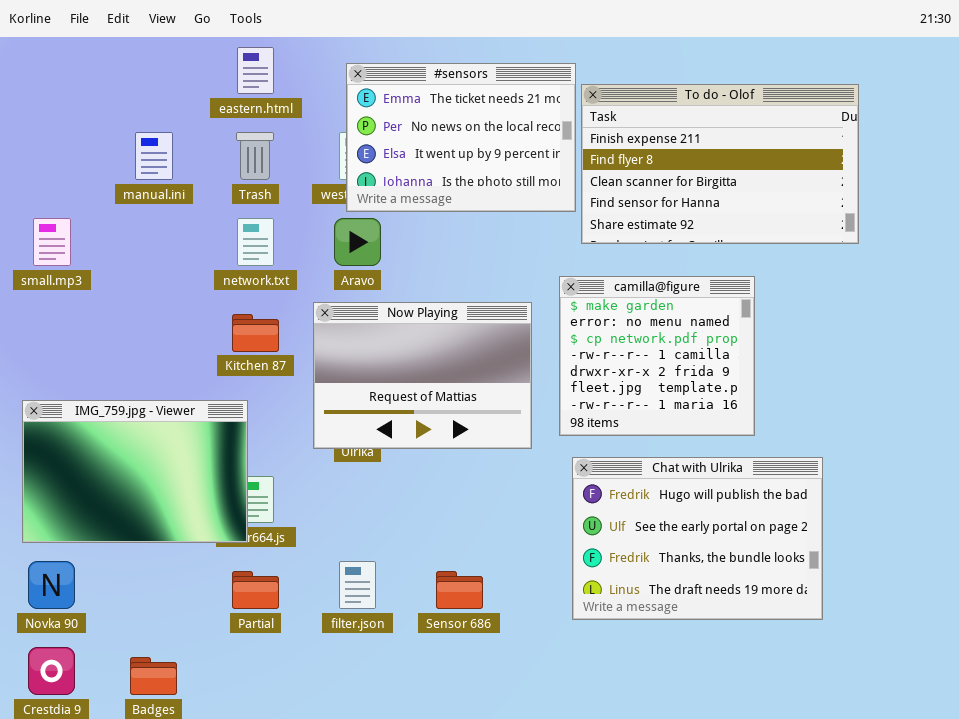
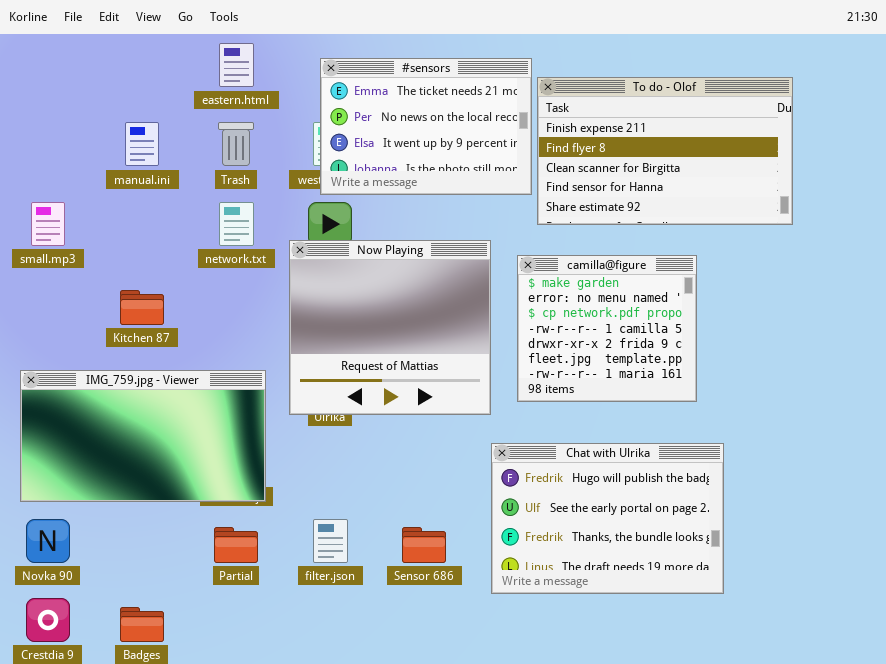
Now Playing: [313,302,532,449] -> [289,240,491,415], resized
Kitchen 87: [232,314,279,352] -> [120,290,164,325], moved
IMG_759.jpg - Viewer: [22,400,248,543] -> [20,370,266,502], resized
Chat with Ulrika: [572,457,823,620] -> [491,443,724,594], moved

